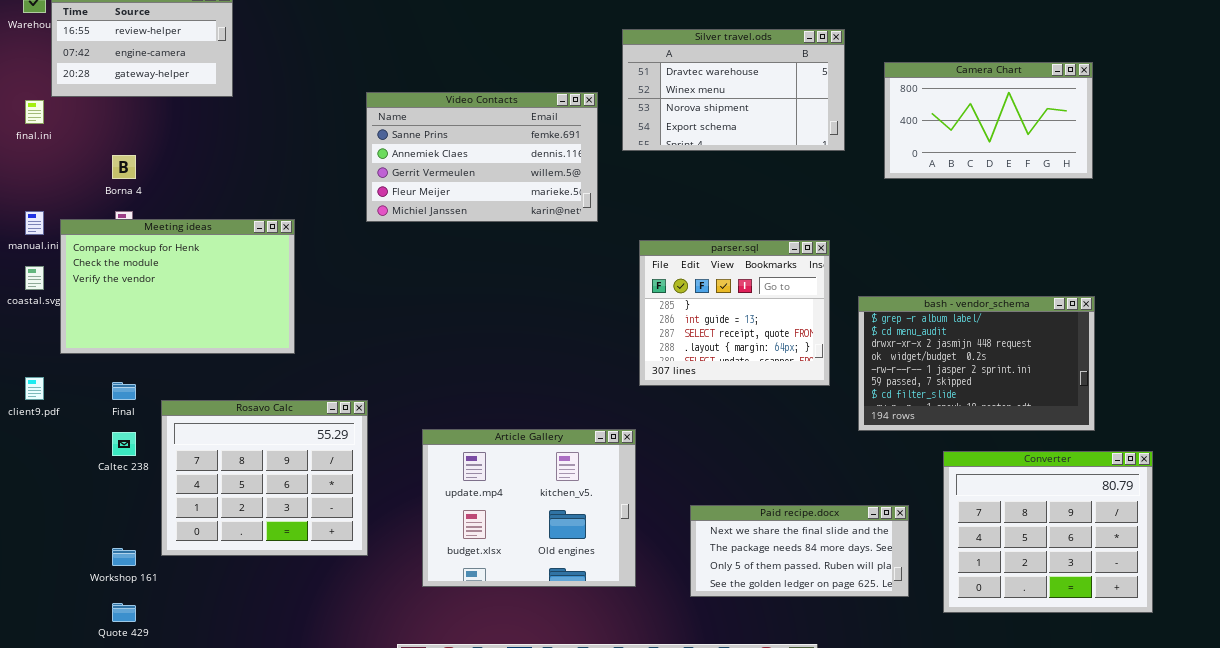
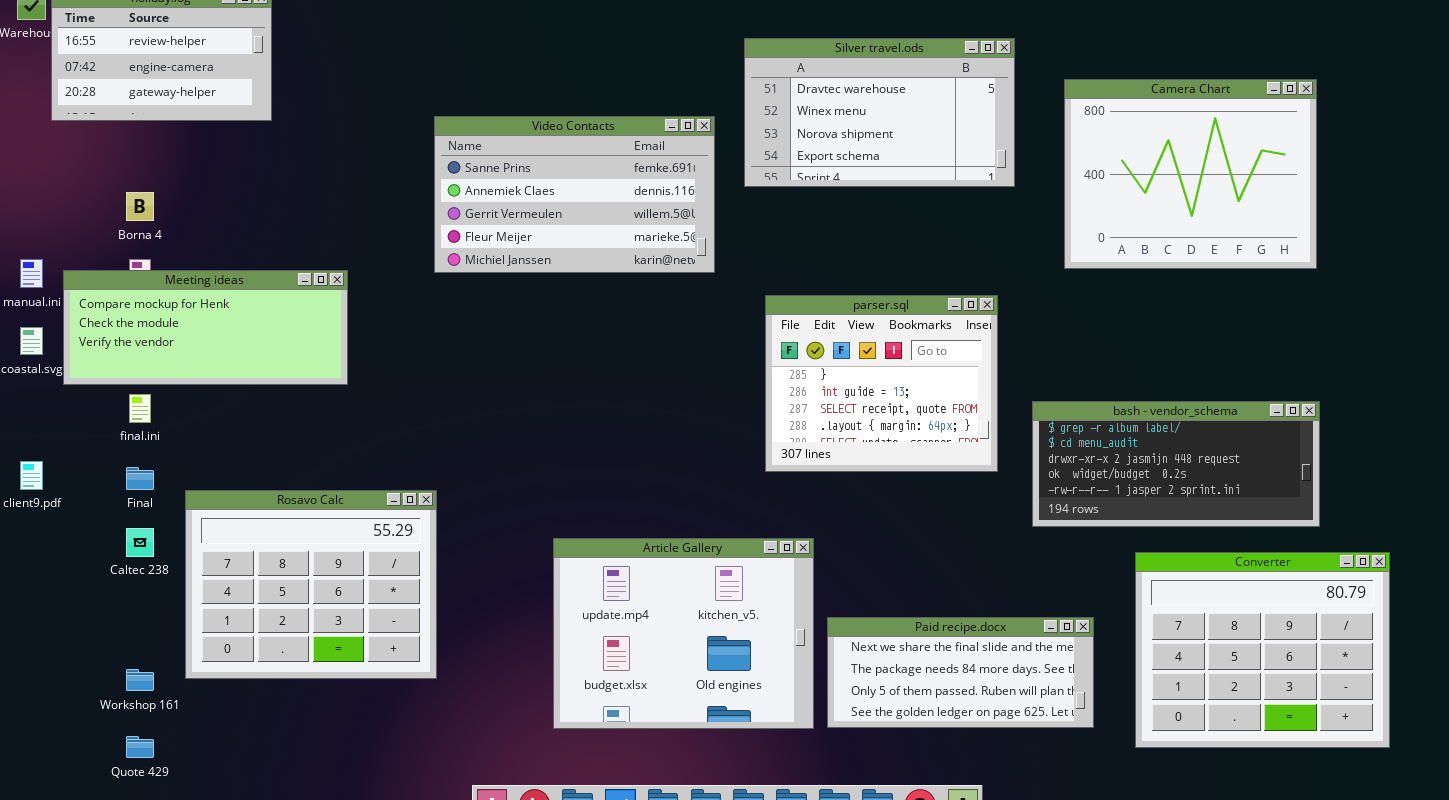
Camera Chart: [884,62,1093,179] -> [1064,79,1317,269], resized
final.ini: [25,100,44,124] -> [129,394,151,423], moved
Meeting ideas: [60,219,295,354] -> [63,270,348,385], resized
bash - vendor_schema: [858,296,1095,431] -> [1032,401,1320,527], resized
Article Gallery: [422,429,636,587] -> [553,538,814,729], moved

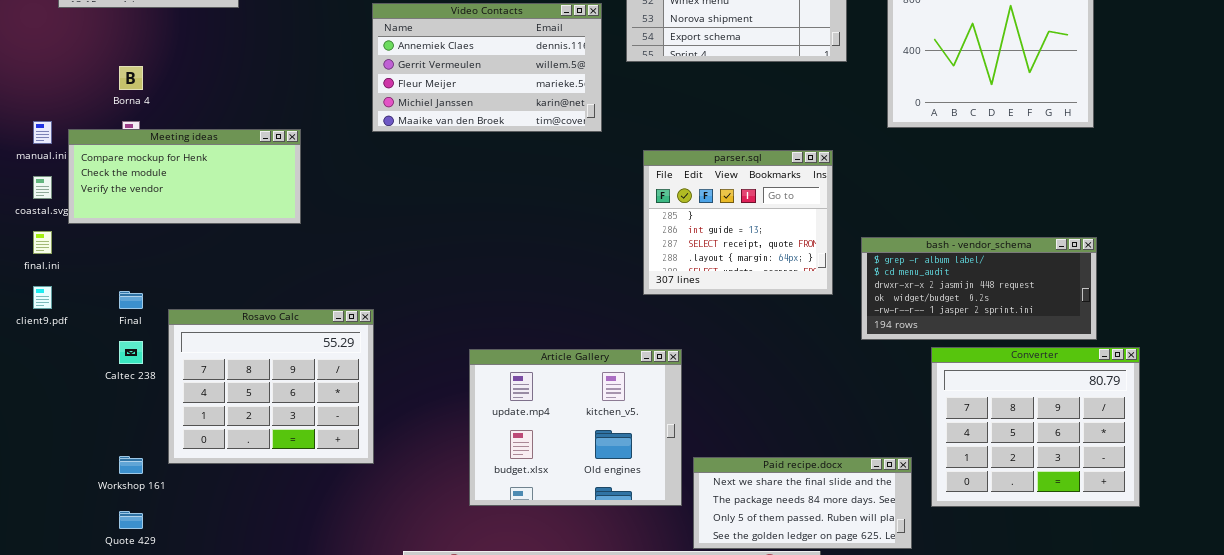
Video Contacts: [434,116,715,273] -> [372,3,602,132], scrolled down 1 row
final.ini: [129,394,151,423] -> [33,231,52,254], moved
Converter: [1135,552,1390,748] -> [931,347,1140,507], moved
Paid recipe.docx: [827,617,1094,728] -> [693,457,912,549], moved

